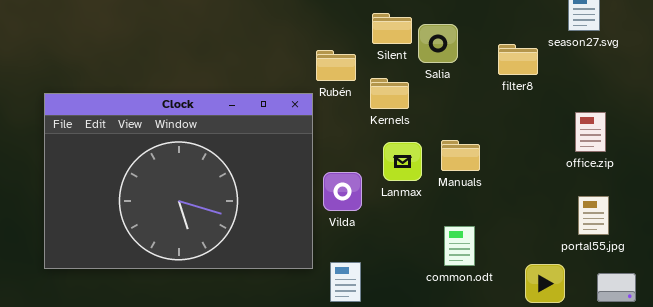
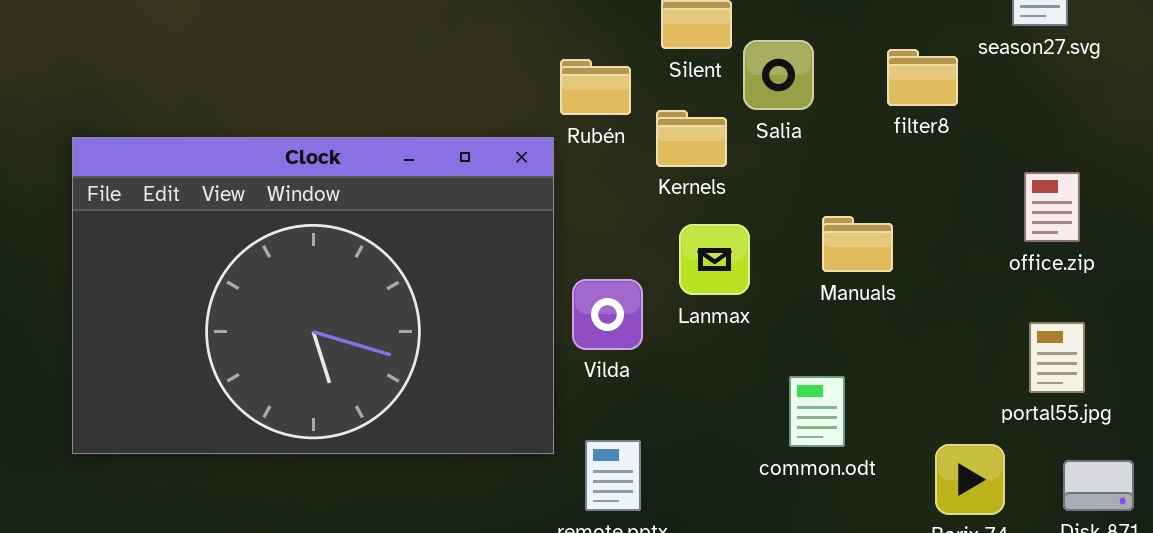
Salia: [418,24,458,63] -> [743,40,814,110], moved
Manuals: [441,140,480,171] -> [822,216,893,272], moved

